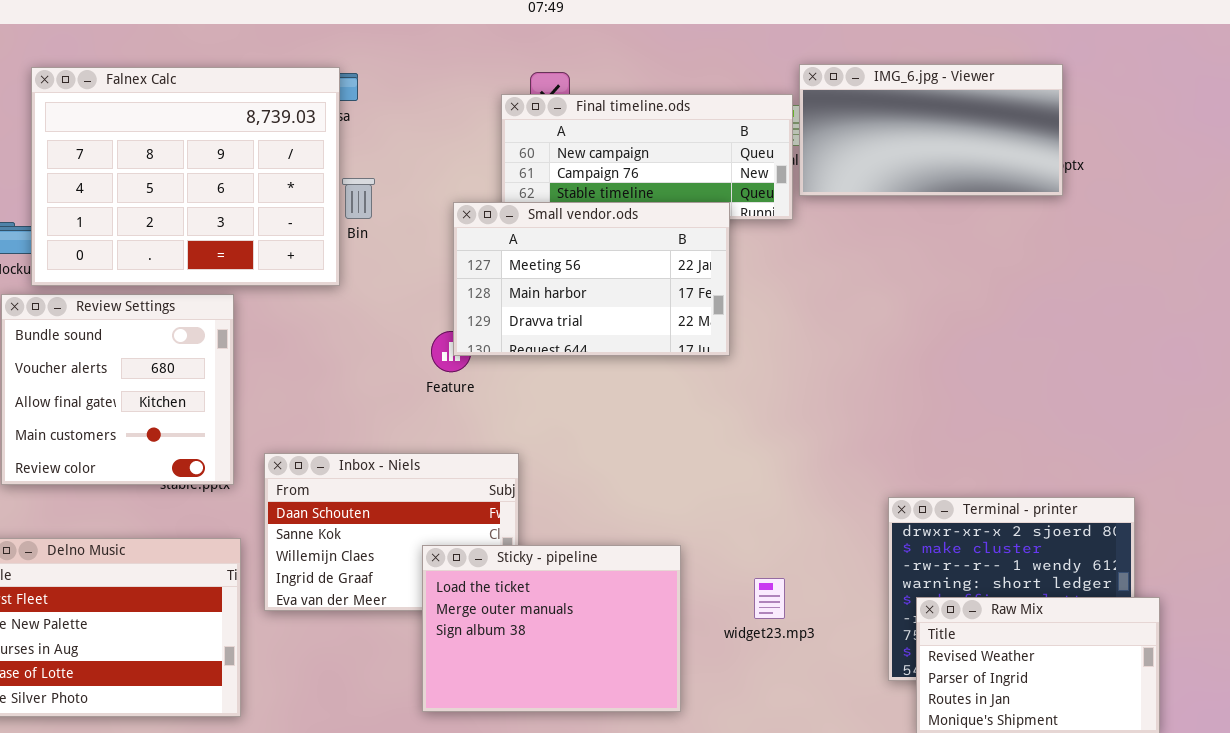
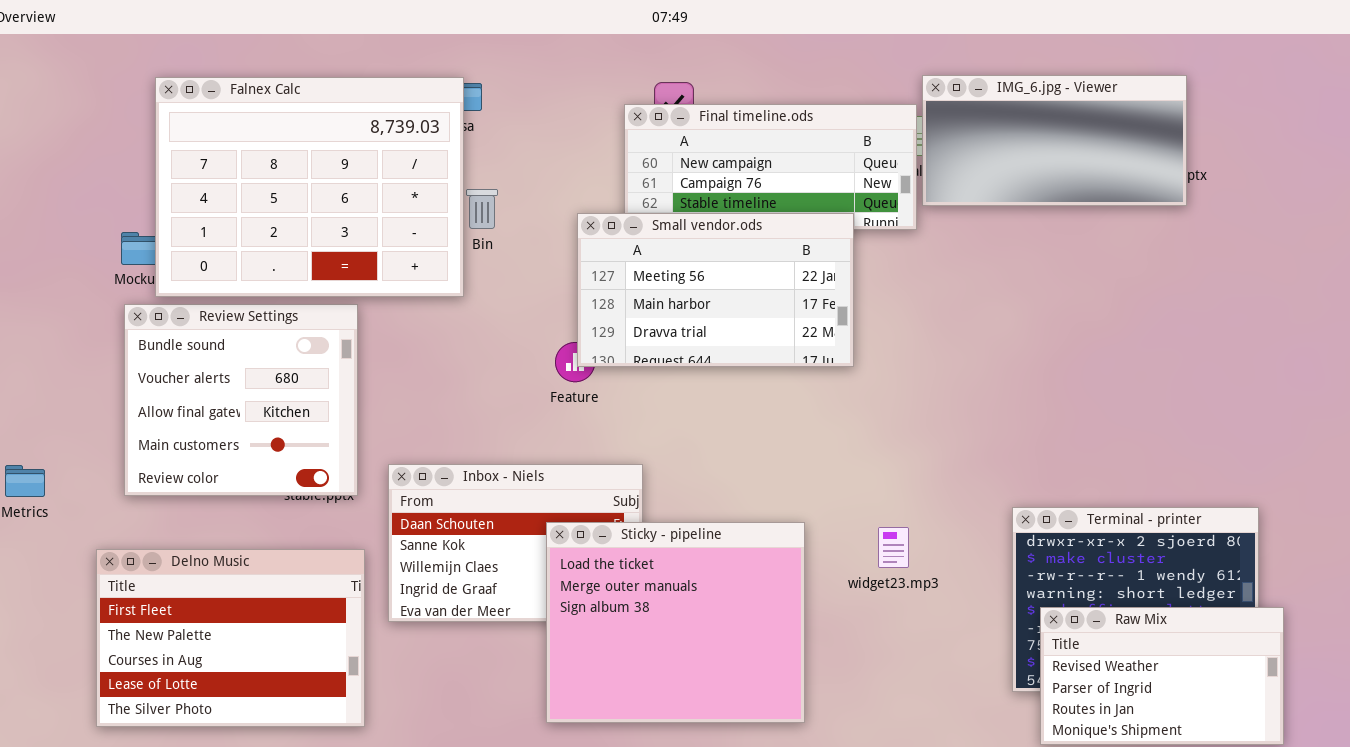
Sticky - pipeline: [422,545,681,712] -> [546,522,805,723], resized
widget23.mp3: [754,578,785,619] -> [878,527,909,568], moved

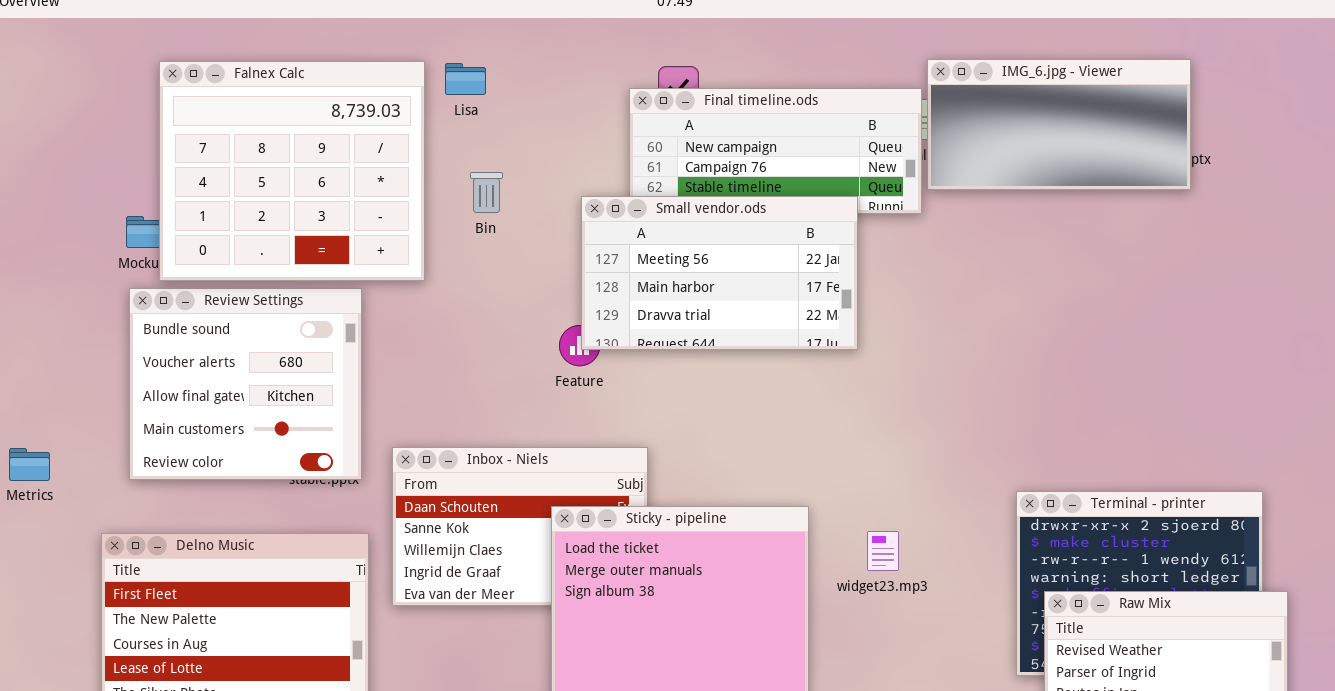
Falnex Calc: [155,77,464,297] -> [159,61,425,281], resized
widget23.mp3: [878,527,909,568] -> [867,531,899,571], moved

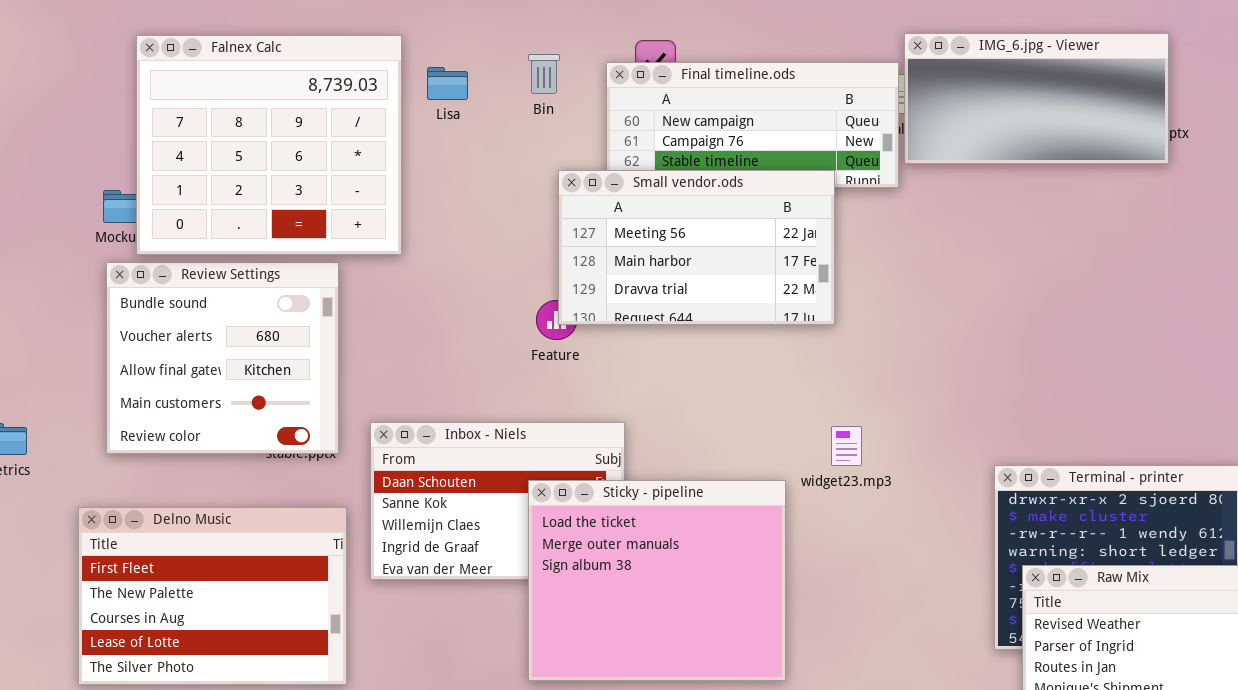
Lisa: [445,63,486,95] -> [427,67,468,100], moved
Bin: [470,172,503,213] -> [528,54,560,94], moved
widget23.mp3: [867,531,899,571] -> [831,426,862,466], moved

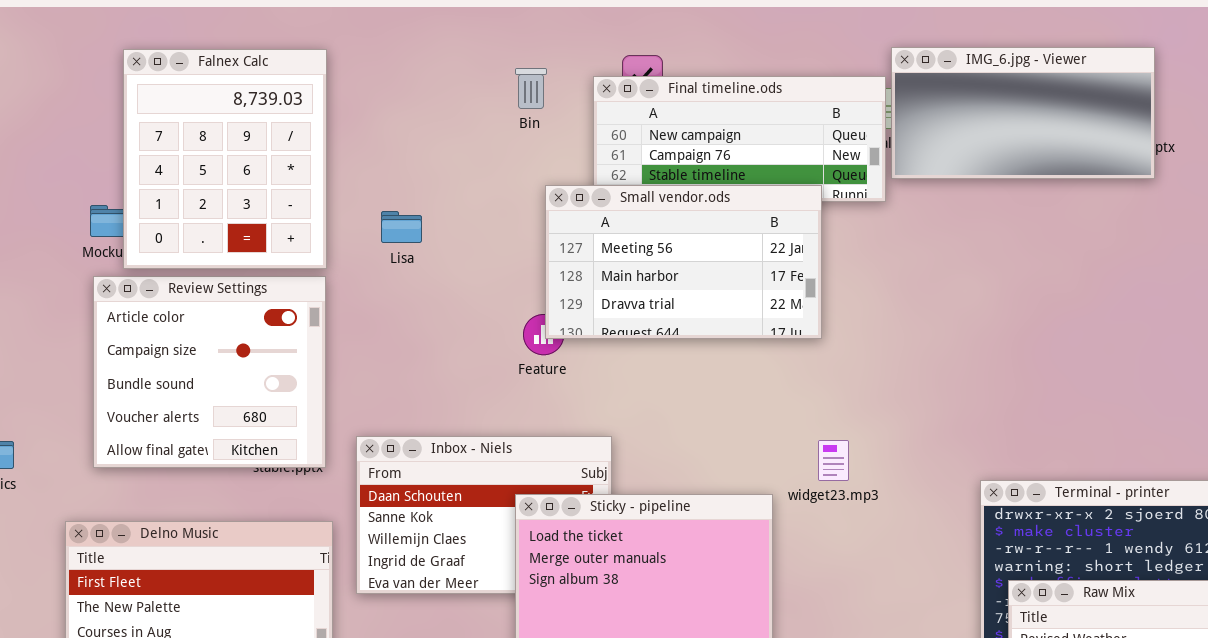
Falnex Calc: [136,35,402,255] -> [123,49,327,269], resized
Lisa: [427,67,468,100] -> [381,211,422,243], moved
Review Settings: [106,262,339,454] -> [93,276,326,468], scrolled up 2 rows

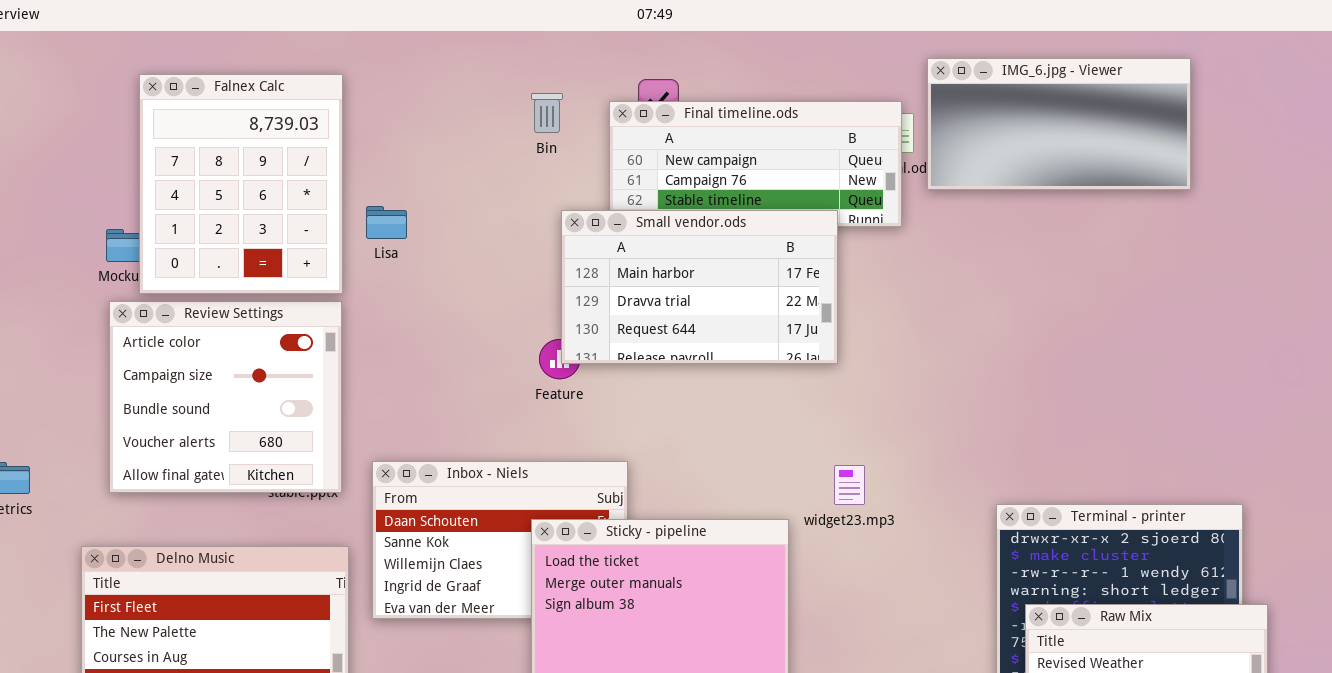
IMG_6.jpg - Viewer: [891,47,1155,179] -> [927,58,1191,190], moved
Small vendor.ods: [545,185,822,339] -> [561,210,838,364], scrolled down 1 row
Lisa: [381,211,422,243] -> [366,206,407,239], moved

